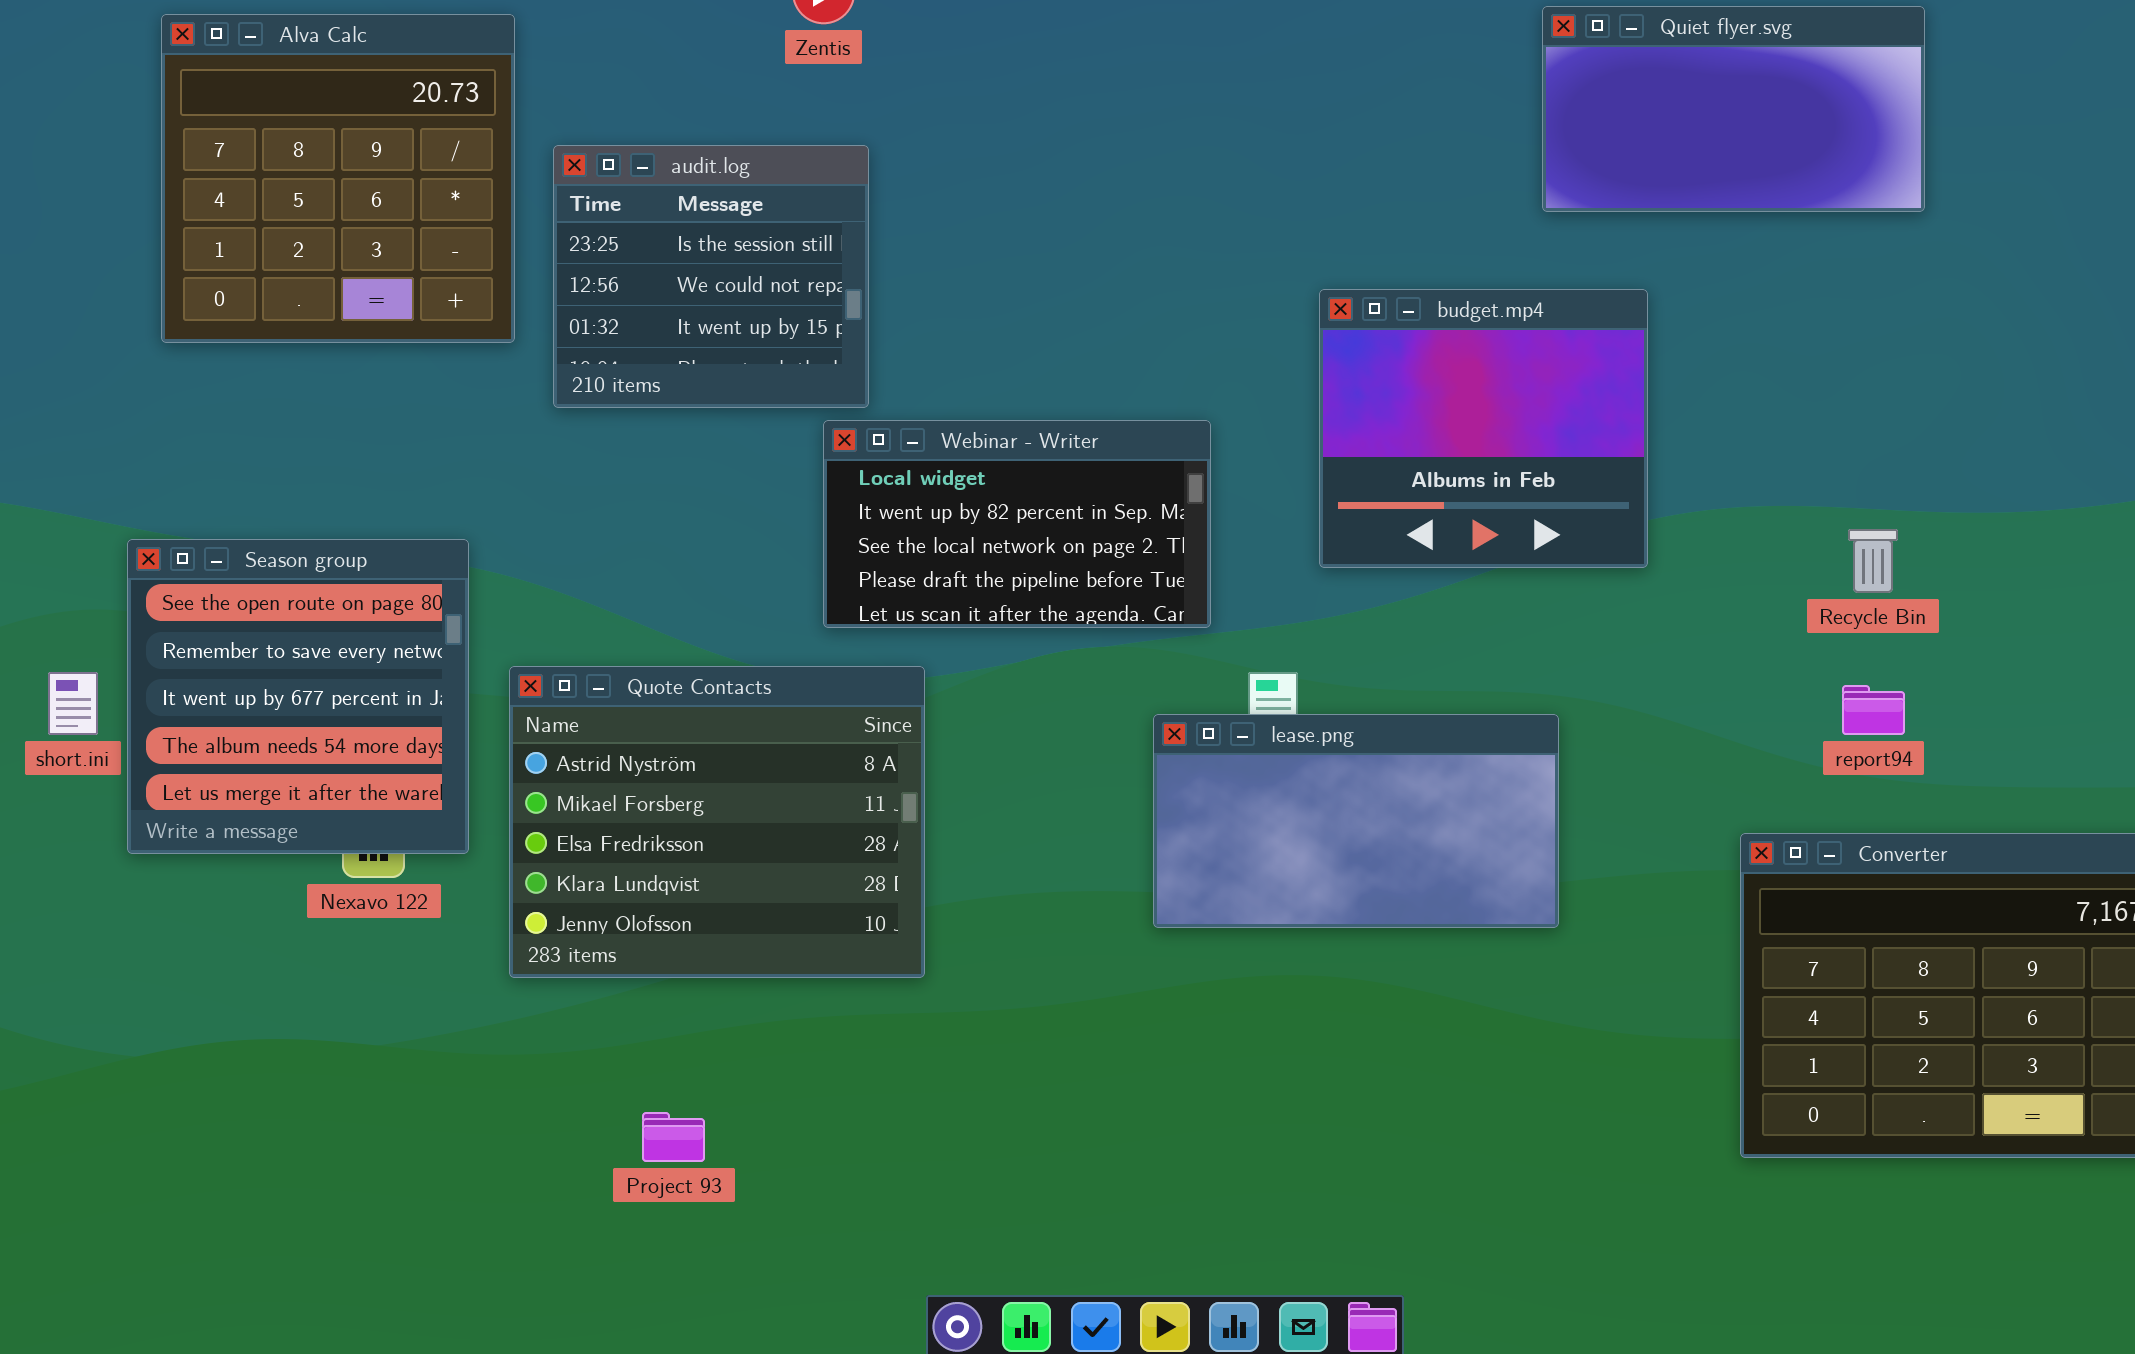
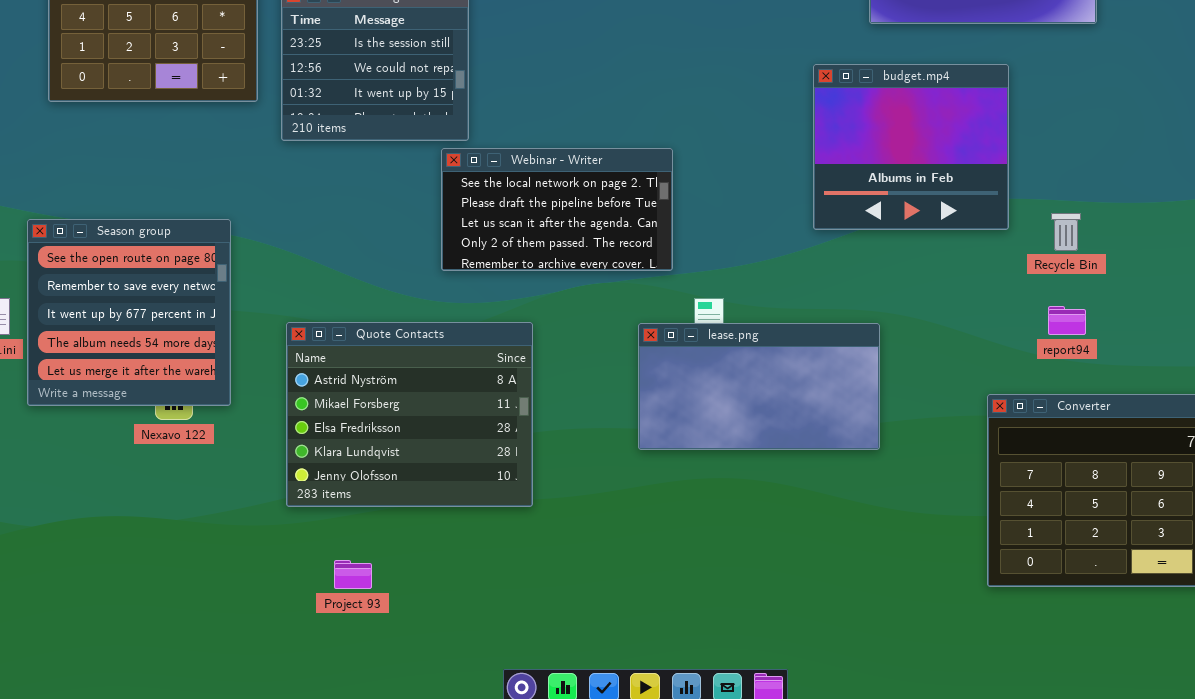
budget.mp4: [1319,289,1648,568] -> [813,64,1009,230], moved
Webinar - Writer: [823,420,1211,628] -> [441,148,673,271], scrolled down 2 rows
Quote Contacts: [509,666,925,978] -> [286,322,533,507], moved

